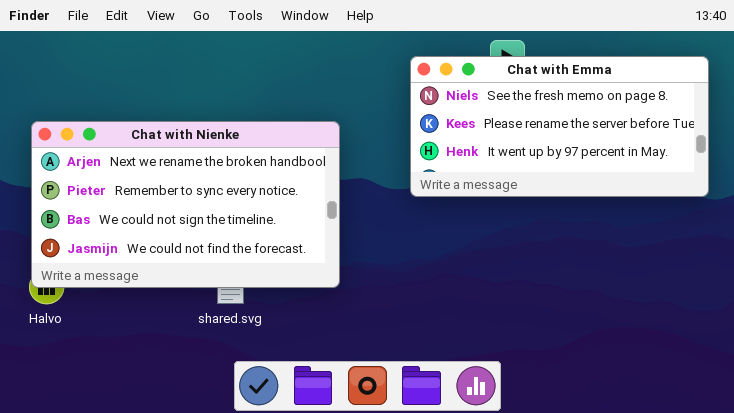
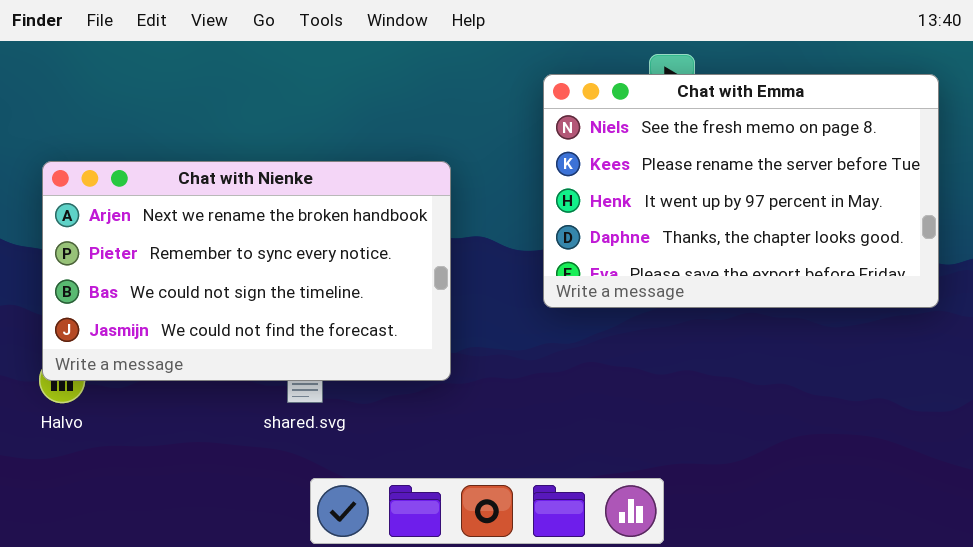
Chat with Emma: [410,56,709,197] -> [543,74,939,308], resized

